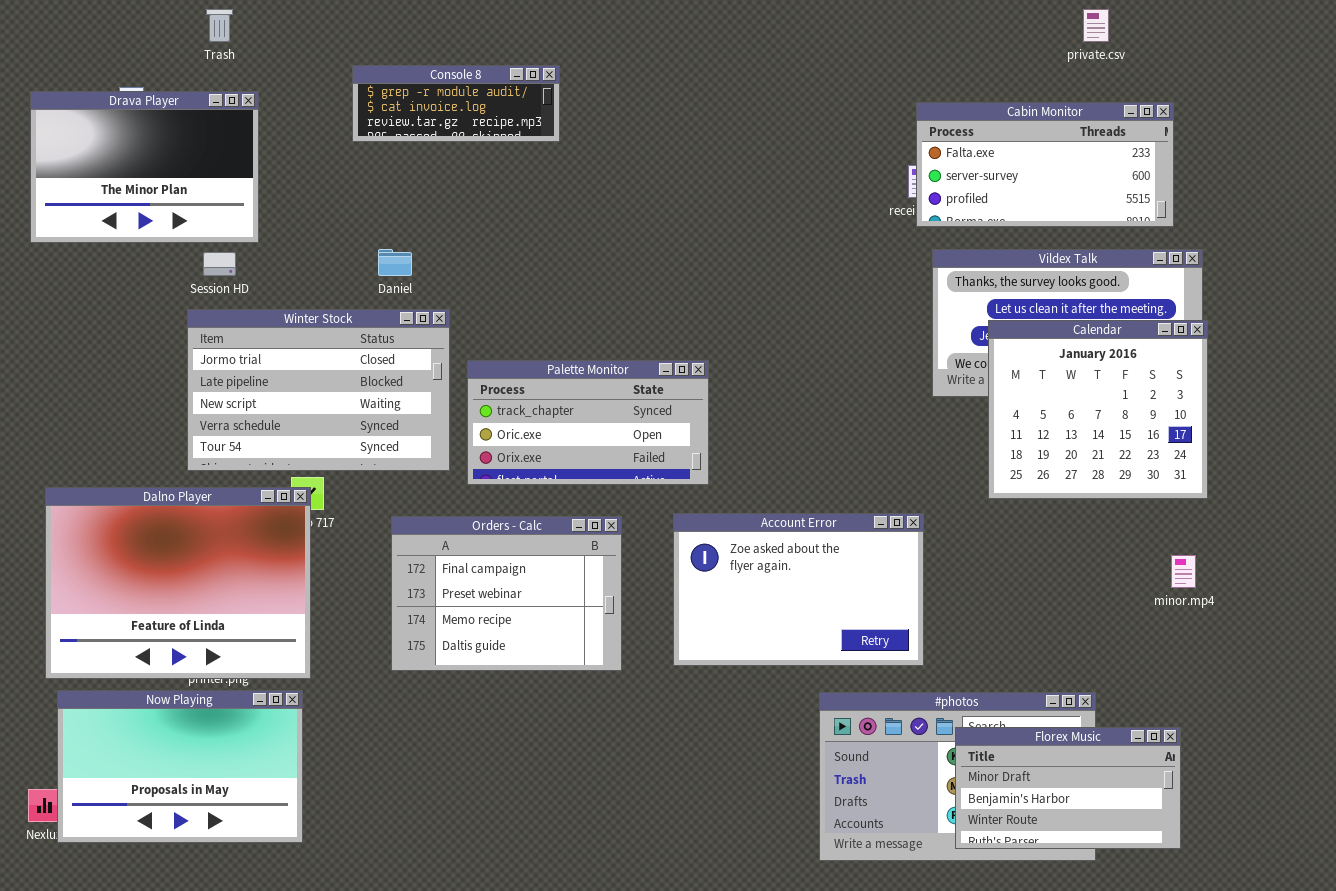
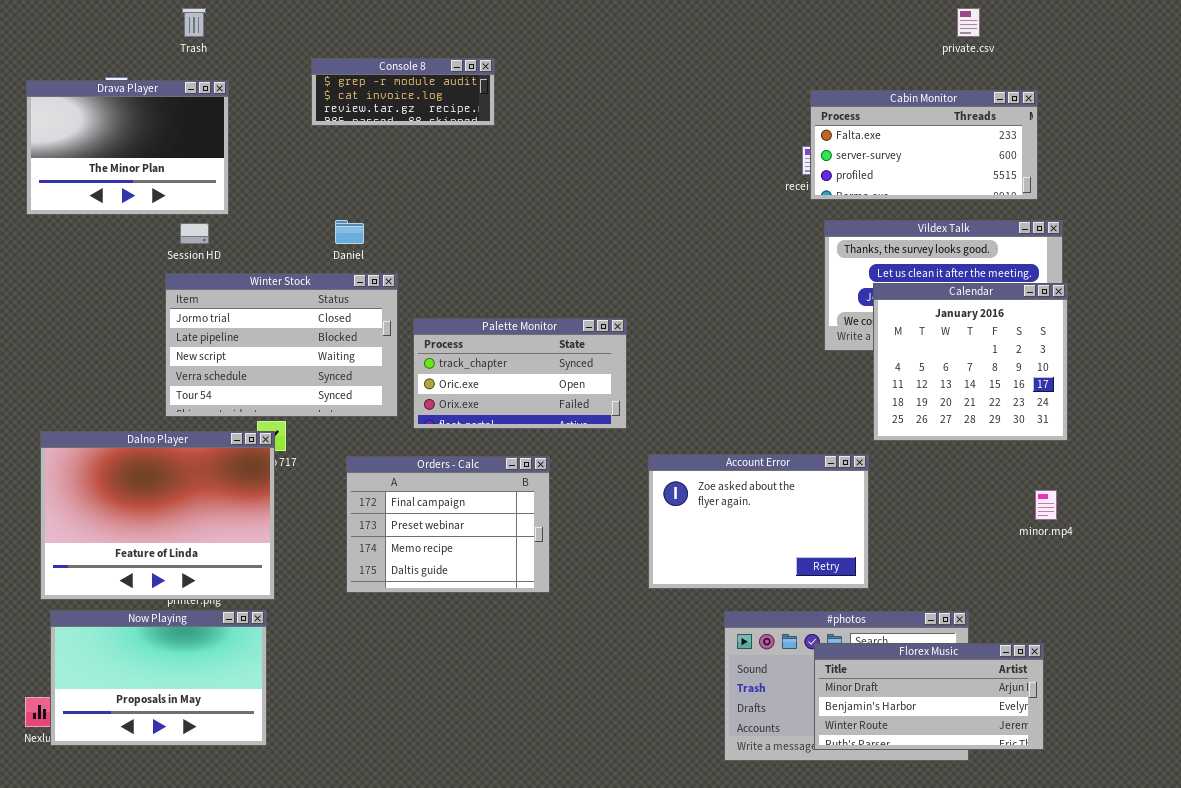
Account Error: [673,513,924,666] -> [648,454,869,589], moved
Florex Music: [955,727,1181,849] -> [814,643,1044,750], resized

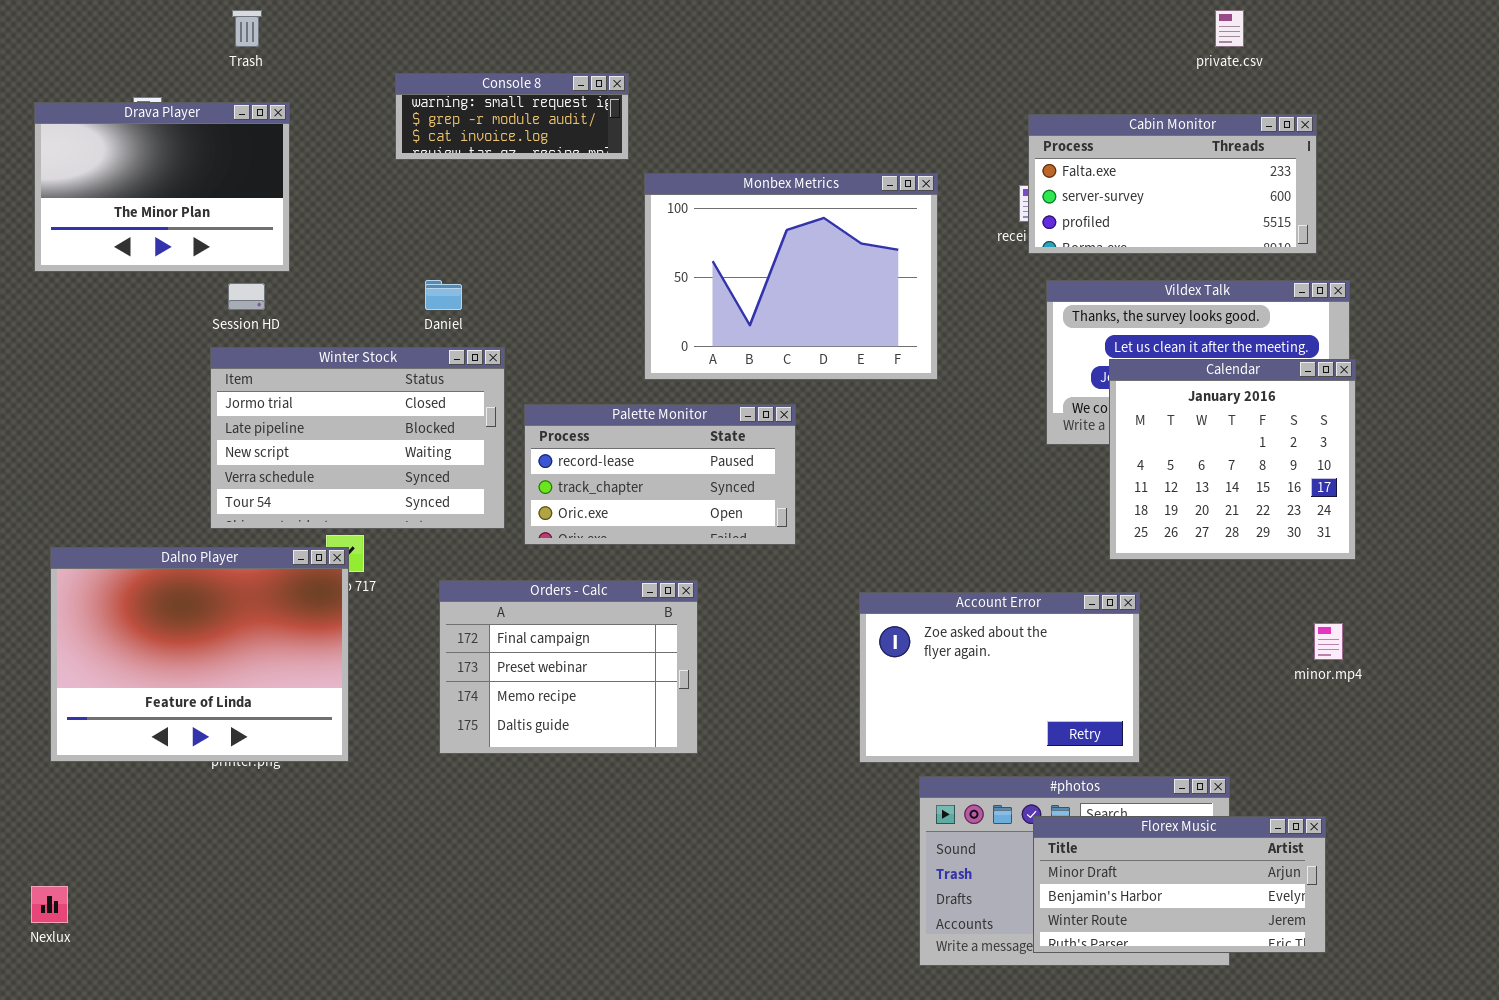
Console 8: [311,58,495,126] -> [395,73,629,160], scrolled up 1 row
Monbex Metrics: none -> [644,173,938,380], opened
Palette Monitor: [413,318,627,429] -> [524,404,796,545], scrolled up 1 row
Account Error: [648,454,869,589] -> [859,592,1140,763], moved
Now Playing: [50,610,267,746] -> none, closed

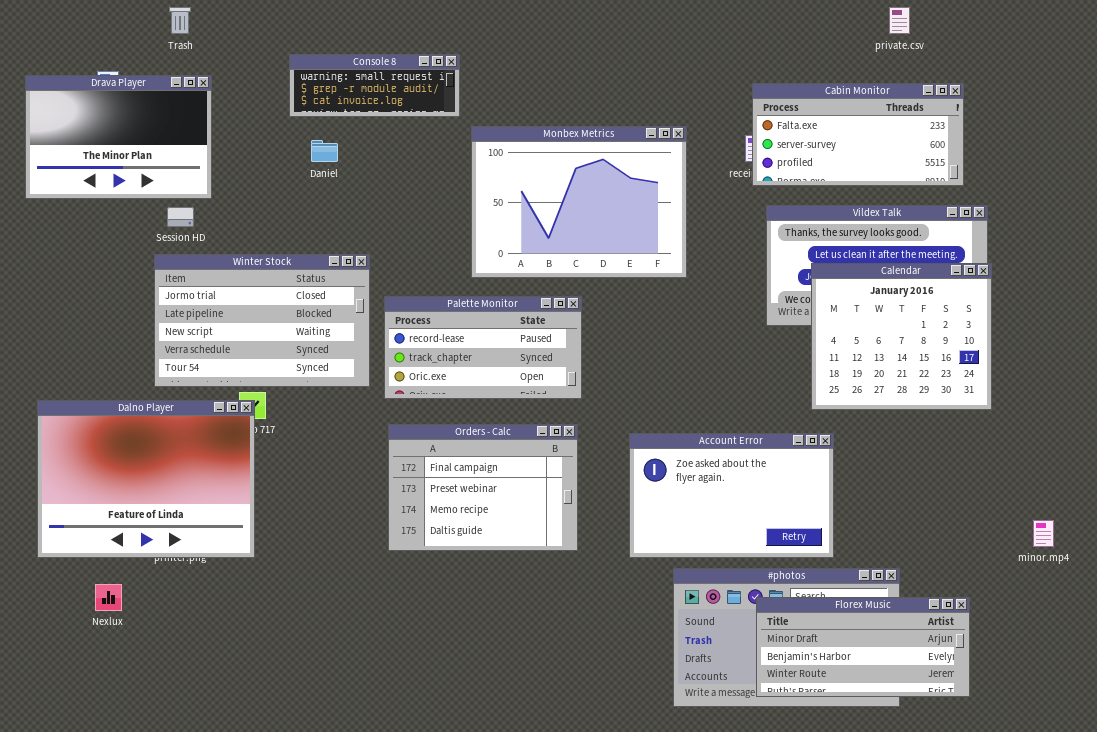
Daniel: [425,280,462,310] -> [311,140,338,162], moved
Orders - Calc: [439,580,698,754] -> [388,424,578,551], moved
minor.mp4: [1314,623,1343,660] -> [1033,520,1054,547], moved
Nexlux: [31,886,68,923] -> [95,584,122,611], moved

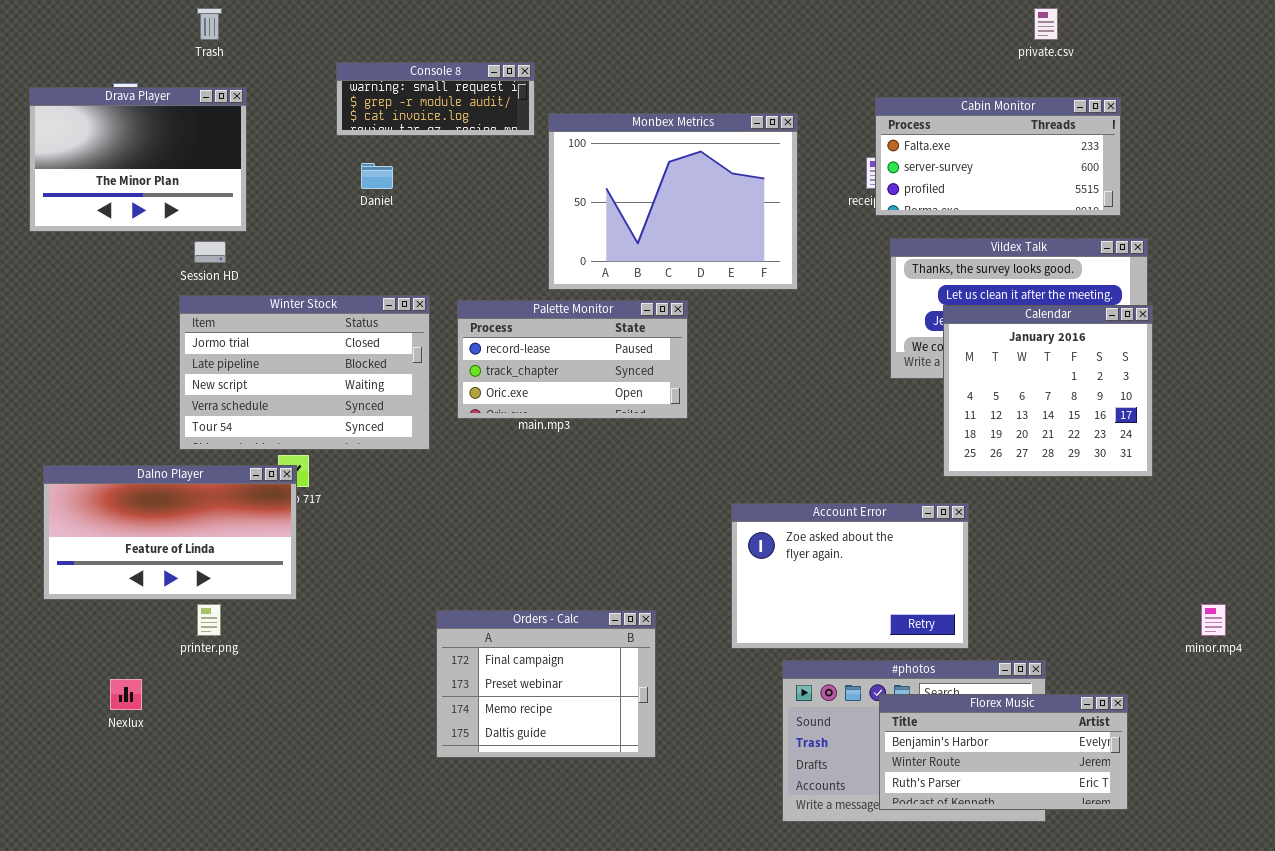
Monbex Metrics: [471,126,687,278] -> [548,113,798,290], moved
Palette Monitor: [384,296,582,399] -> [457,300,688,419], moved
Dalno Player: [37,400,255,558] -> [43,465,297,600], resized
Orders - Calc: [388,424,578,551] -> [436,610,656,758], moved
Florex Music: [756,597,970,697] -> [879,694,1128,810], scrolled down 1 row

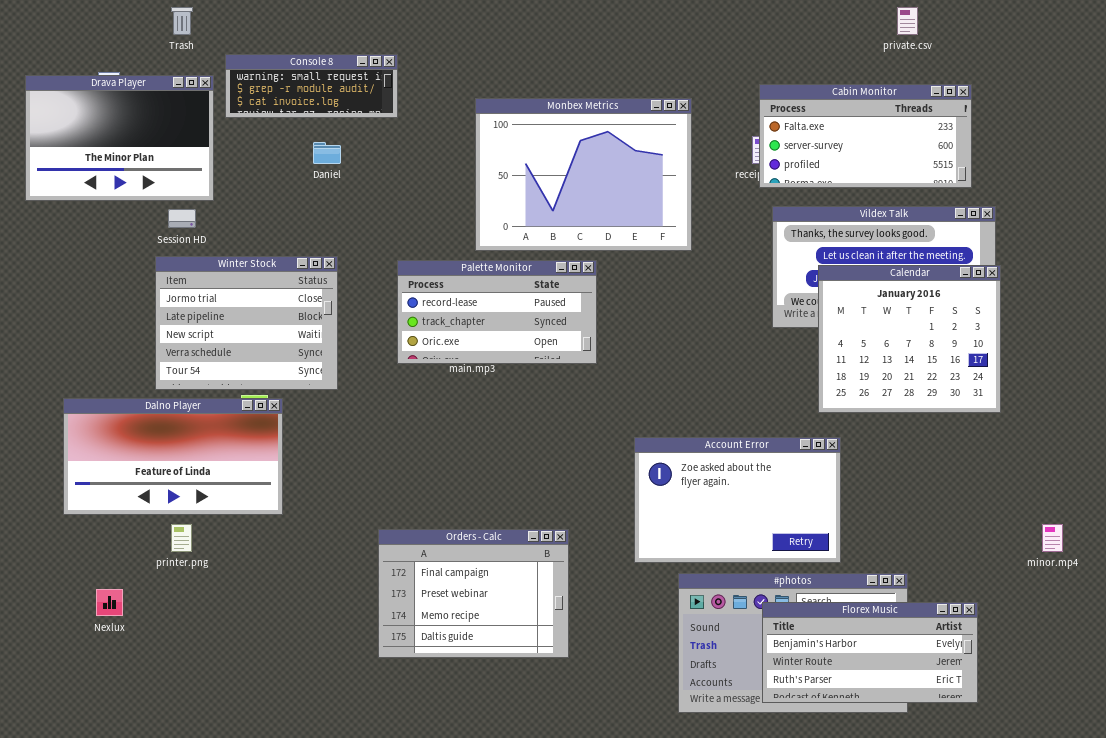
Console 8: [336,62,535,136] -> [225,54,398,118], moved
Winter Stock: [179,295,430,450] -> [155,256,338,390], resized
Dalno Player: [43,465,297,600] -> [63,398,283,515], moved

